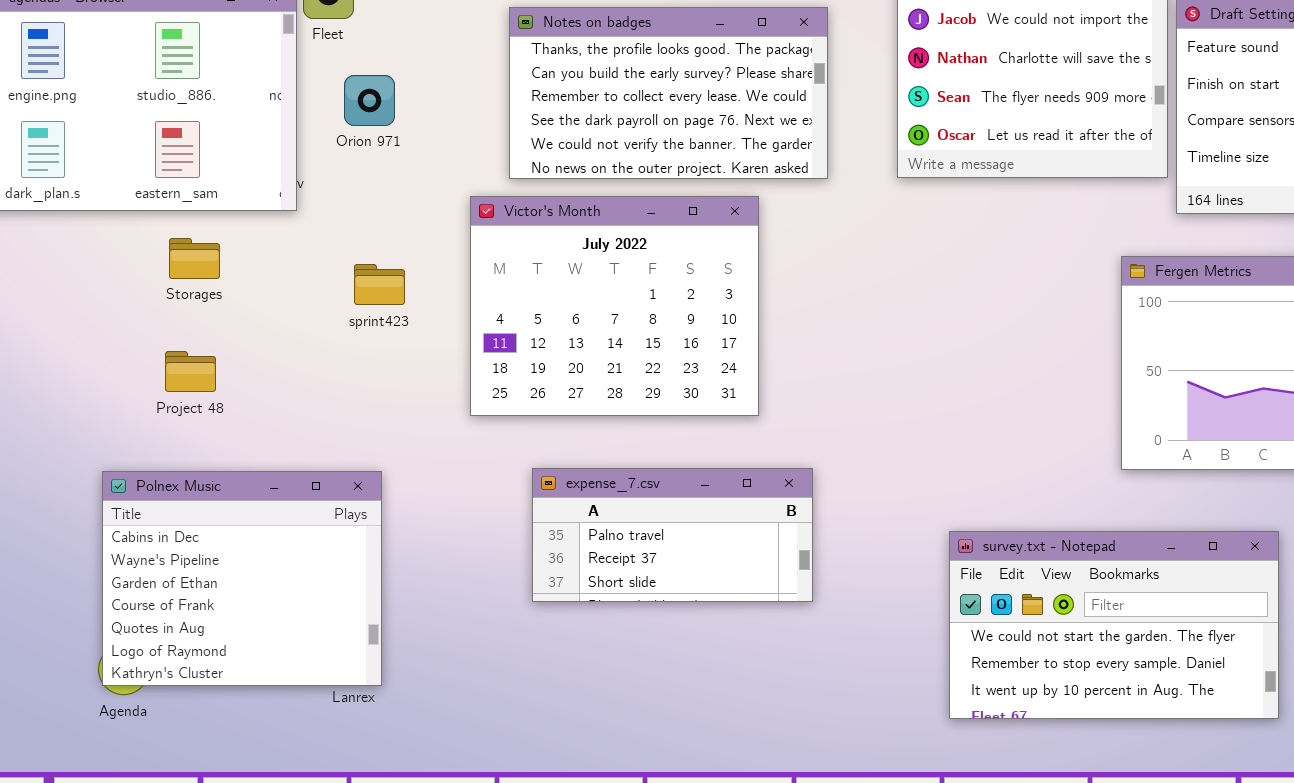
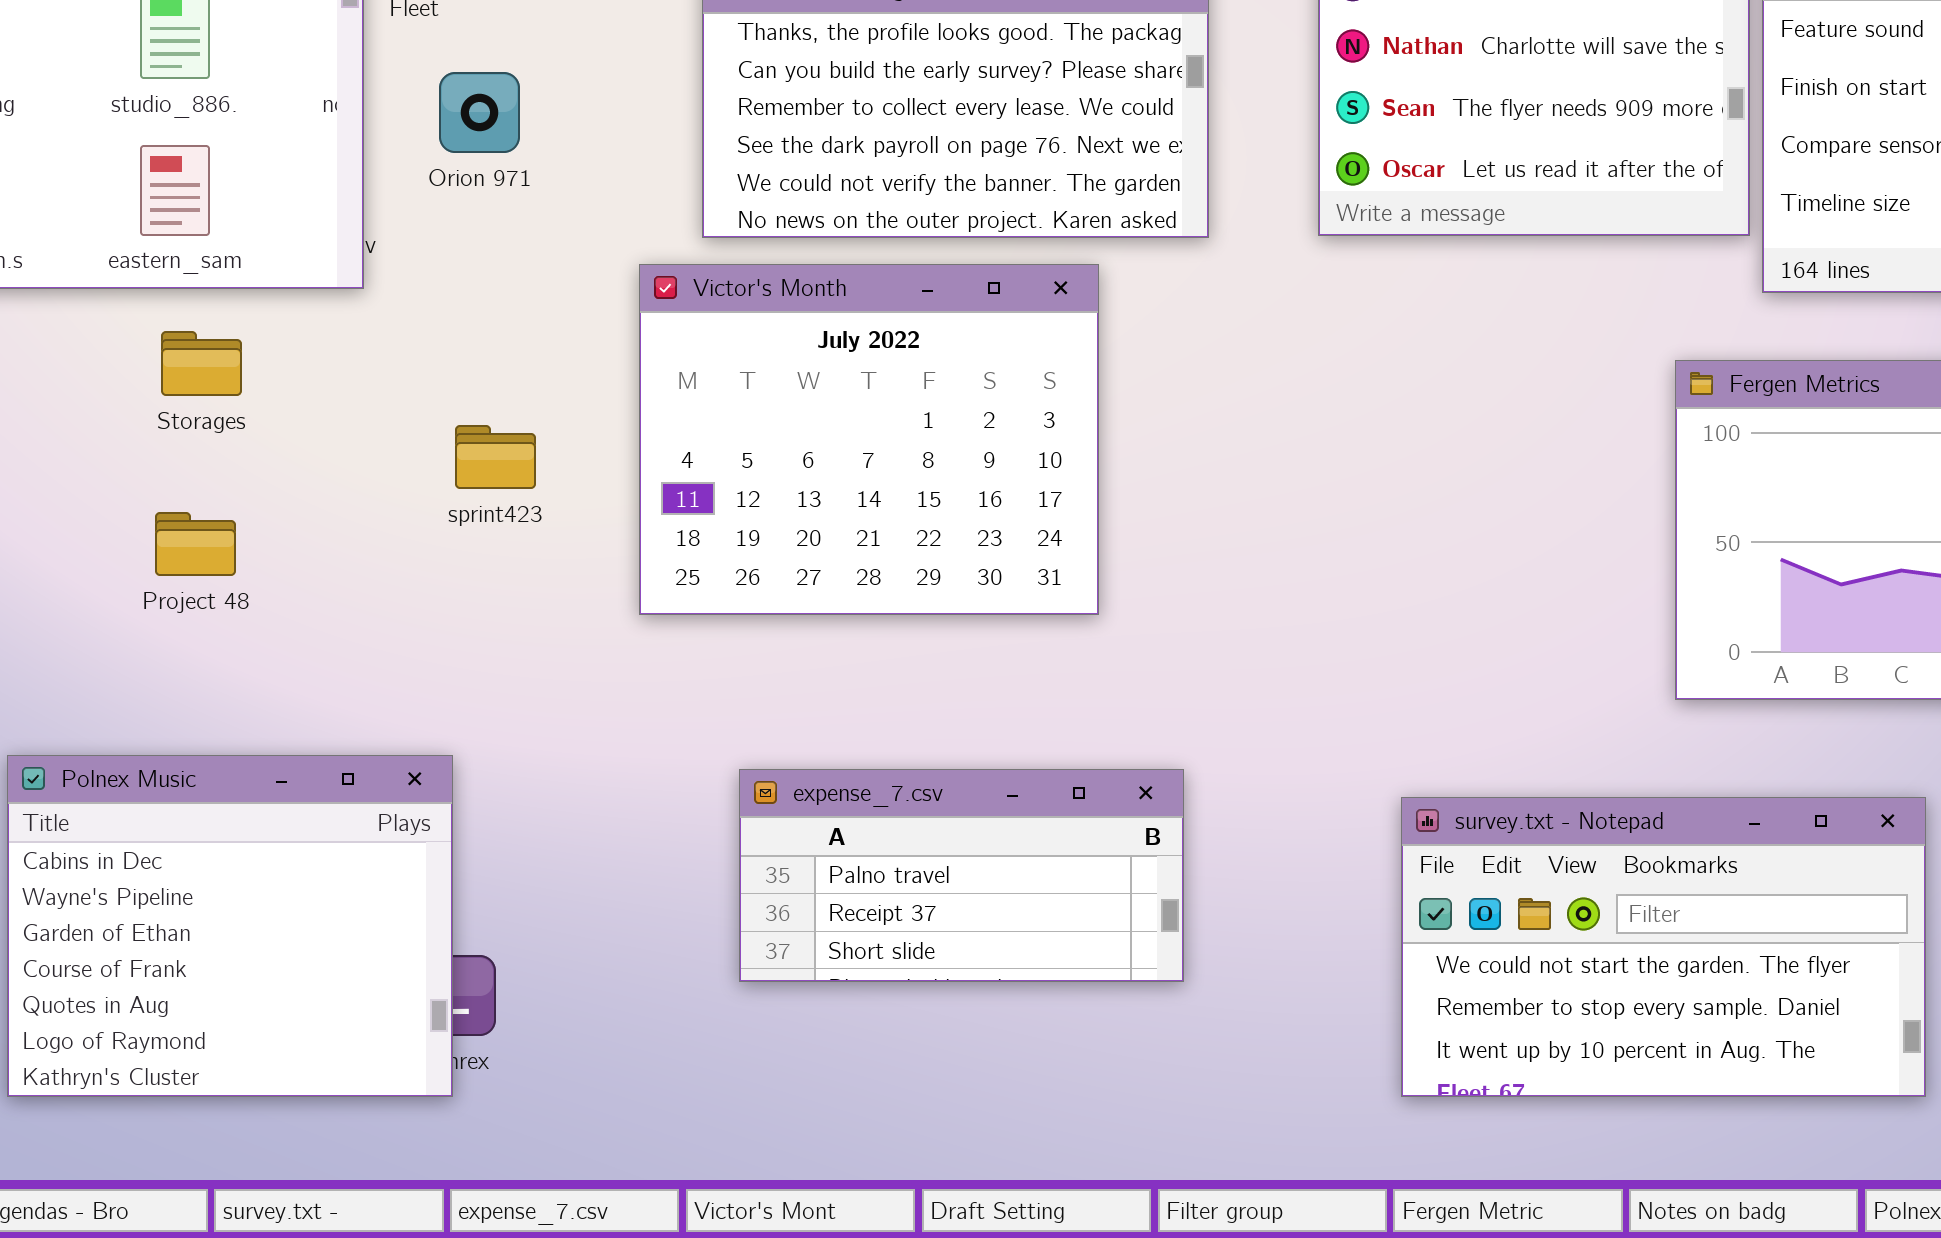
sprint423: [354,264,405,305] -> [455,425,536,489], moved
expense_7.csv: [532,468,813,602] -> [739,769,1184,982], moved
Polnex Music: [102,471,382,686] -> [7,755,453,1097], moved

